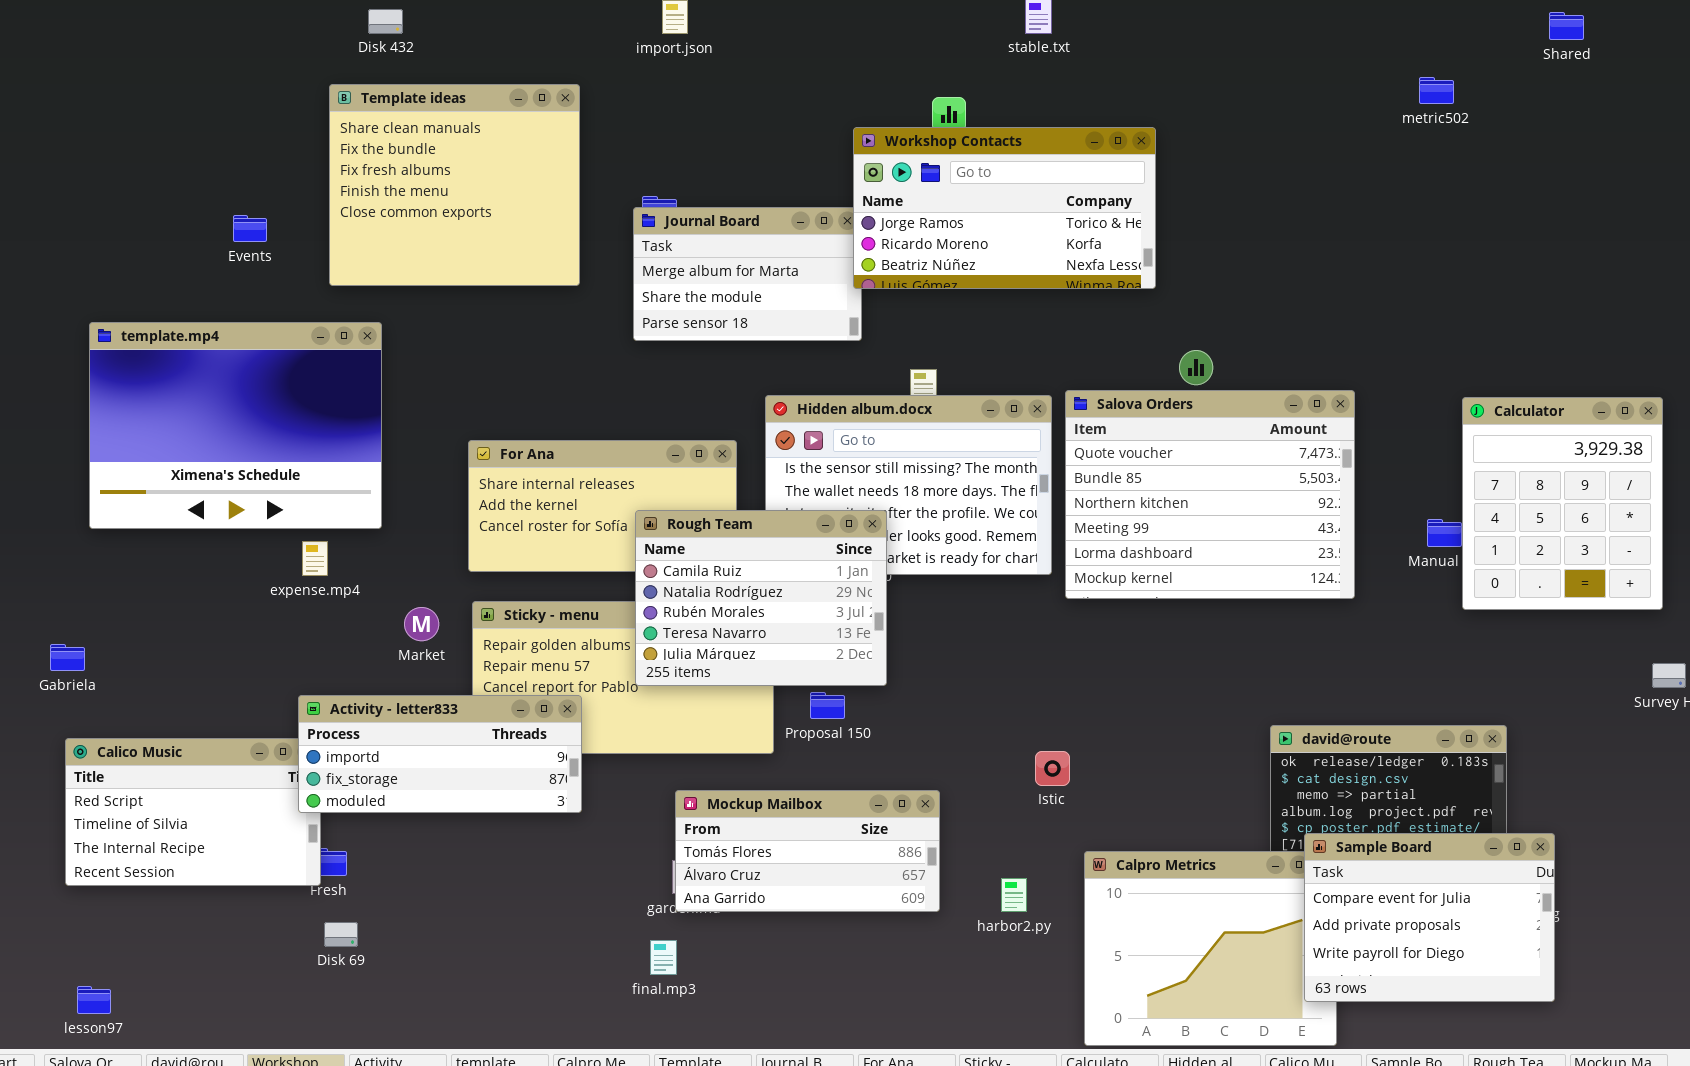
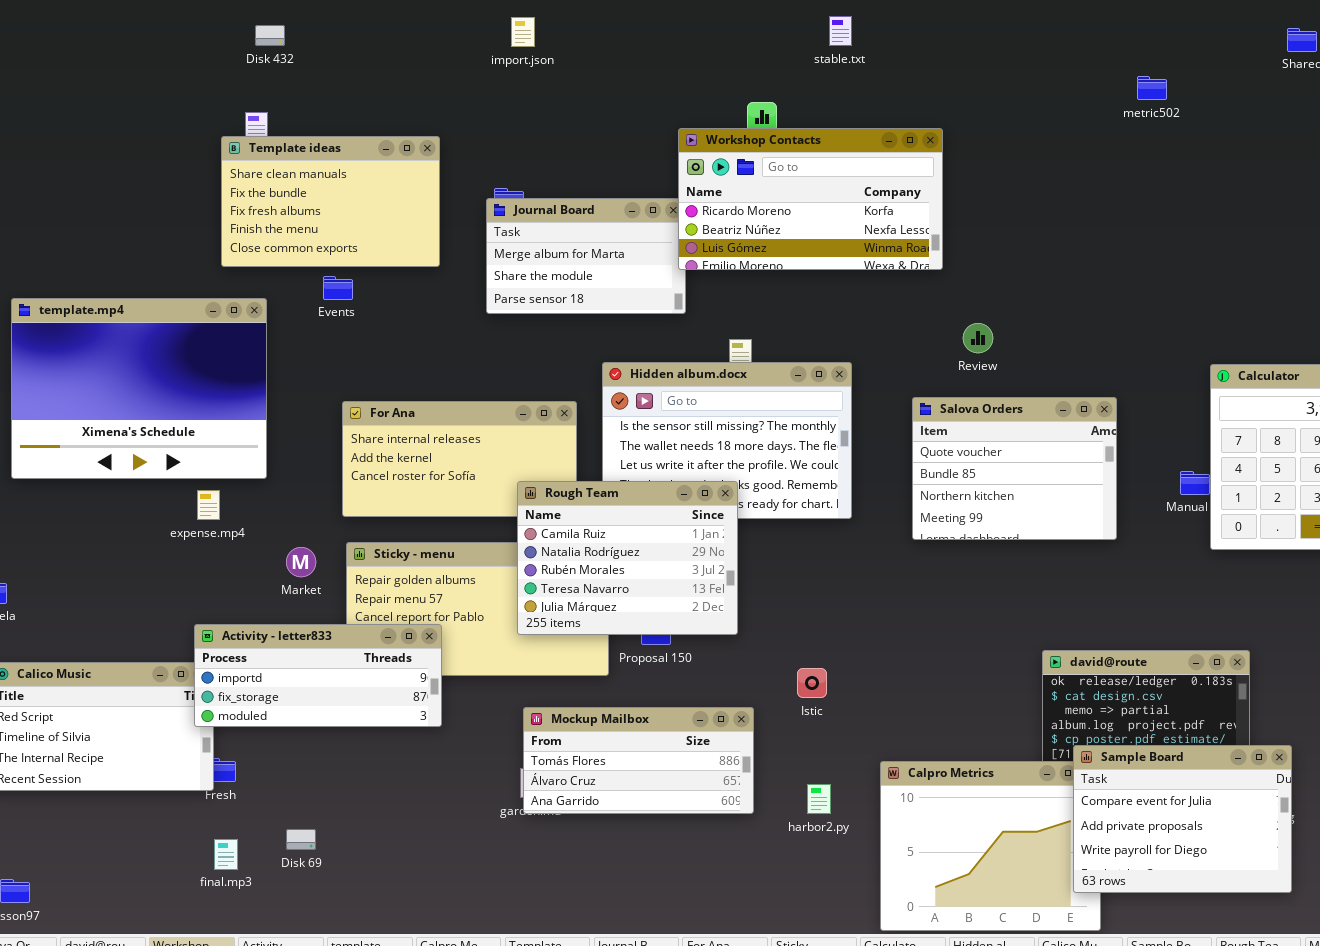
metric502: [1419,77,1454,104] -> [1137,76,1167,100], moved
Template ideas: [329,84,580,286] -> [221,136,440,267], resized
Workshop Contacts: [853,127,1156,289] -> [678,128,943,270], scrolled down 1 row
Events: [233,215,267,242] -> [323,276,353,300], moved
Salova Orders: [1065,390,1355,599] -> [912,397,1117,540], resized
Rough Team: [635,510,887,686] -> [517,481,738,635], moved
Istic: [1035,751,1070,786] -> [797,668,827,698], moved
Disk 69: [324,922,358,947] -> [286,829,316,850], moved
final.mp3: [650,940,677,975] -> [214,839,238,870], moved

